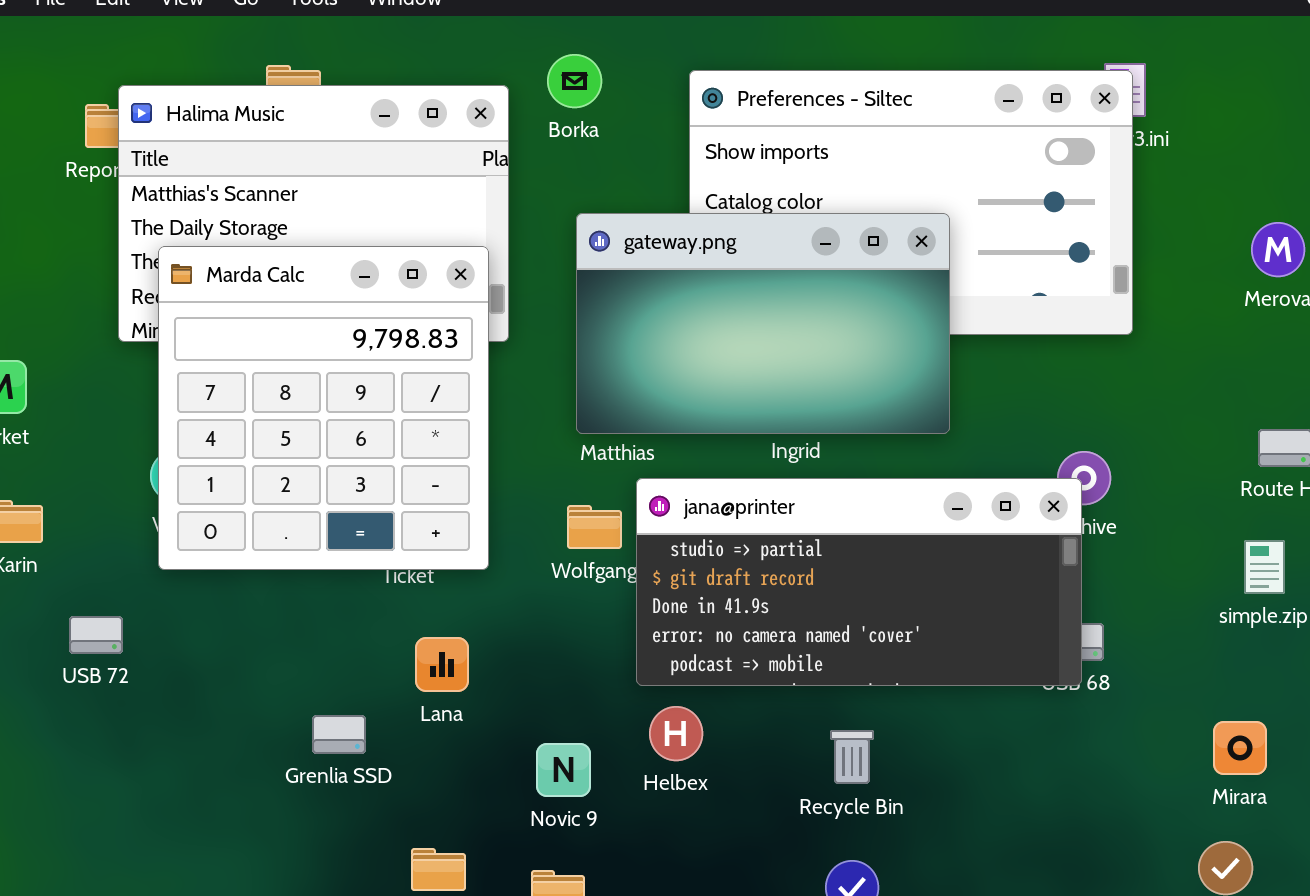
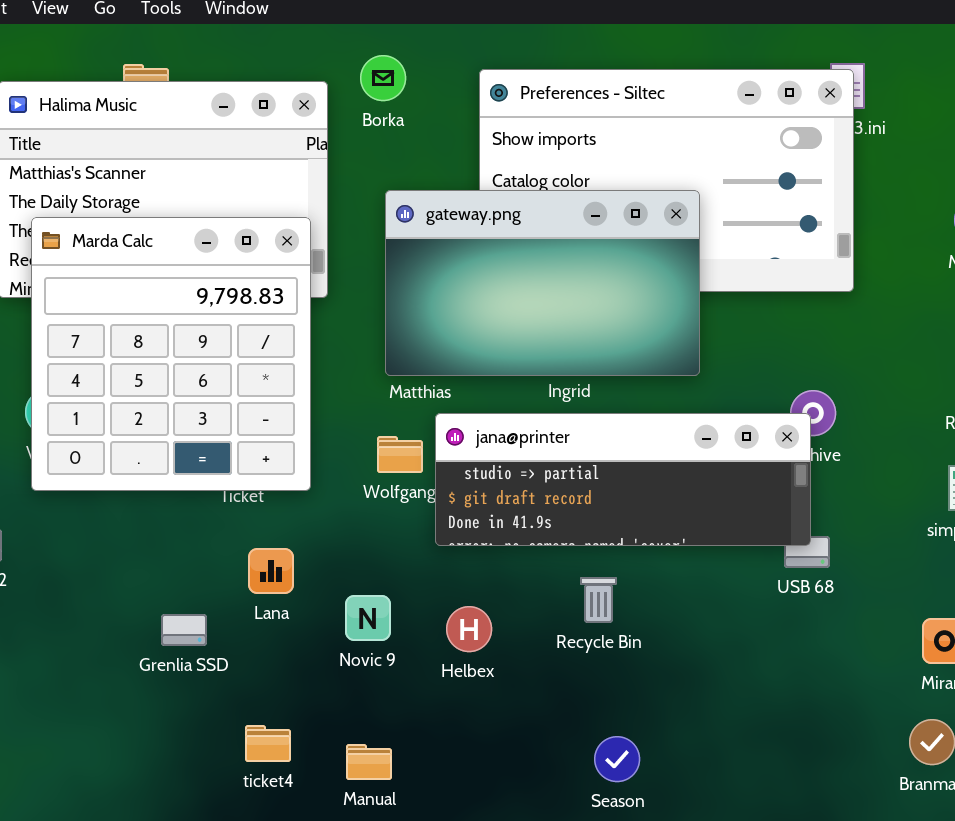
jana@printer: [636,478,1082,686] -> [435,413,811,546], resized
Recycle Bin: [830,730,874,784] -> [580,577,617,623], moved
Novic 9: [536,743,591,797] -> [345,595,391,641], moved

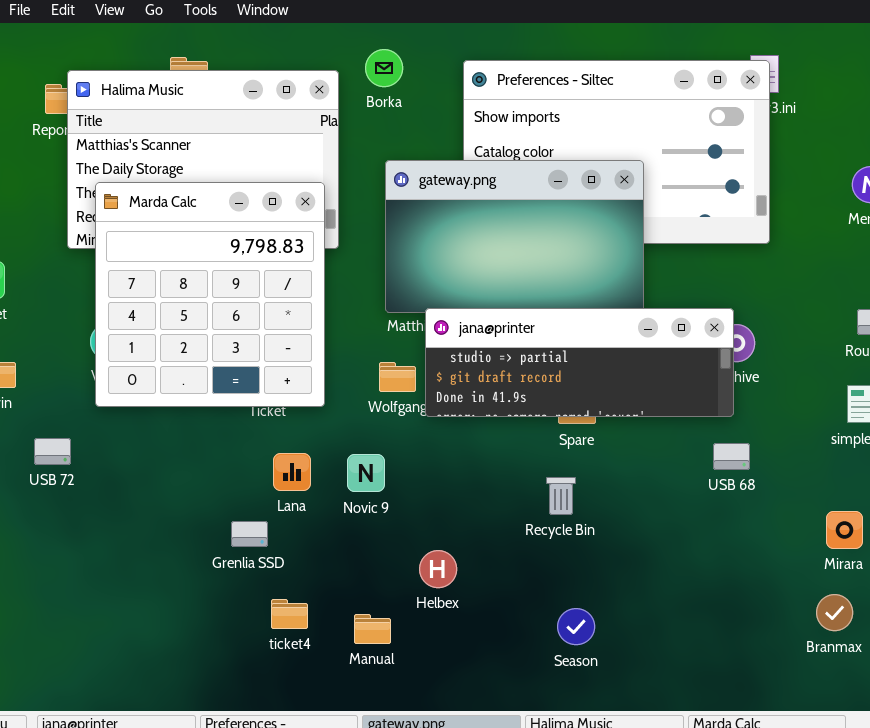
jana@printer: [435,413,811,546] -> [425,308,734,417], moved
Novic 9: [345,595,391,641] -> [347,454,385,492], moved
Helbex: [446,606,492,652] -> [419,550,457,588], moved
Grenlia SSD: [161,614,207,646] -> [231,521,268,547], moved

